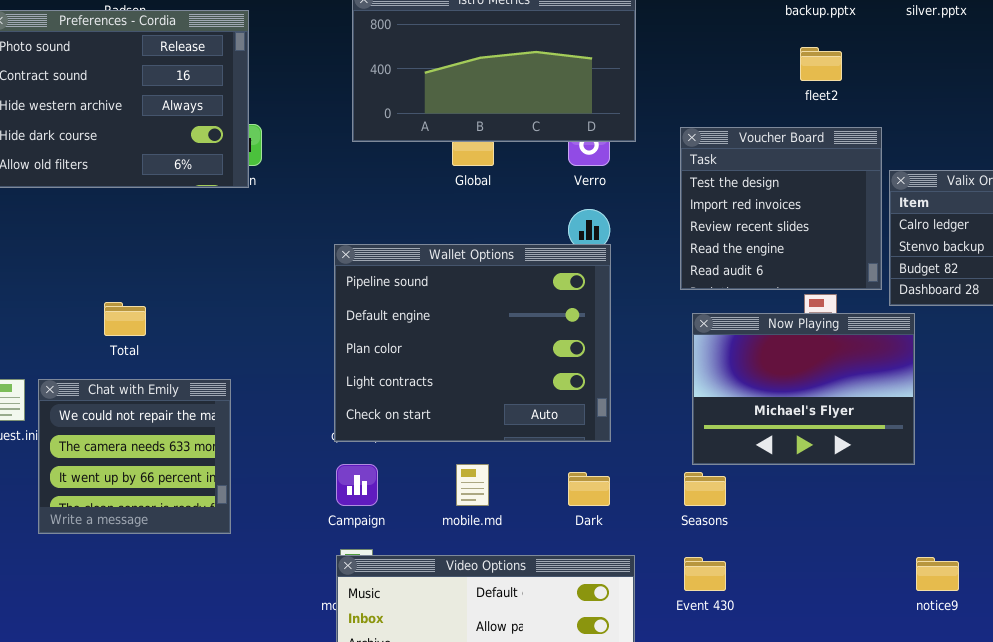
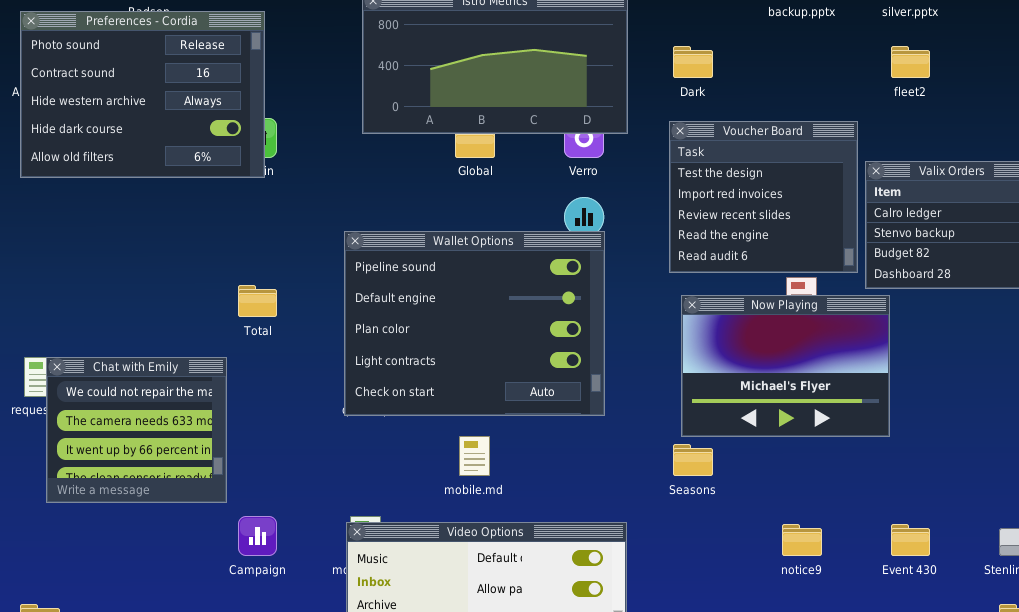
fleet2: [800,47,842,81] -> [891,46,930,78], moved
Total: [104,302,146,336] -> [238,285,277,317], moved
Chat with Emily: [38,379,231,534] -> [46,357,227,503], moved
Campaign: [336,464,378,506] -> [238,516,277,556], moved
Dark: [568,472,610,506] -> [673,46,713,78], moved
Event 430: [684,557,726,591] -> [891,524,930,556], moved
notice9: [916,557,959,591] -> [782,524,822,556], moved

